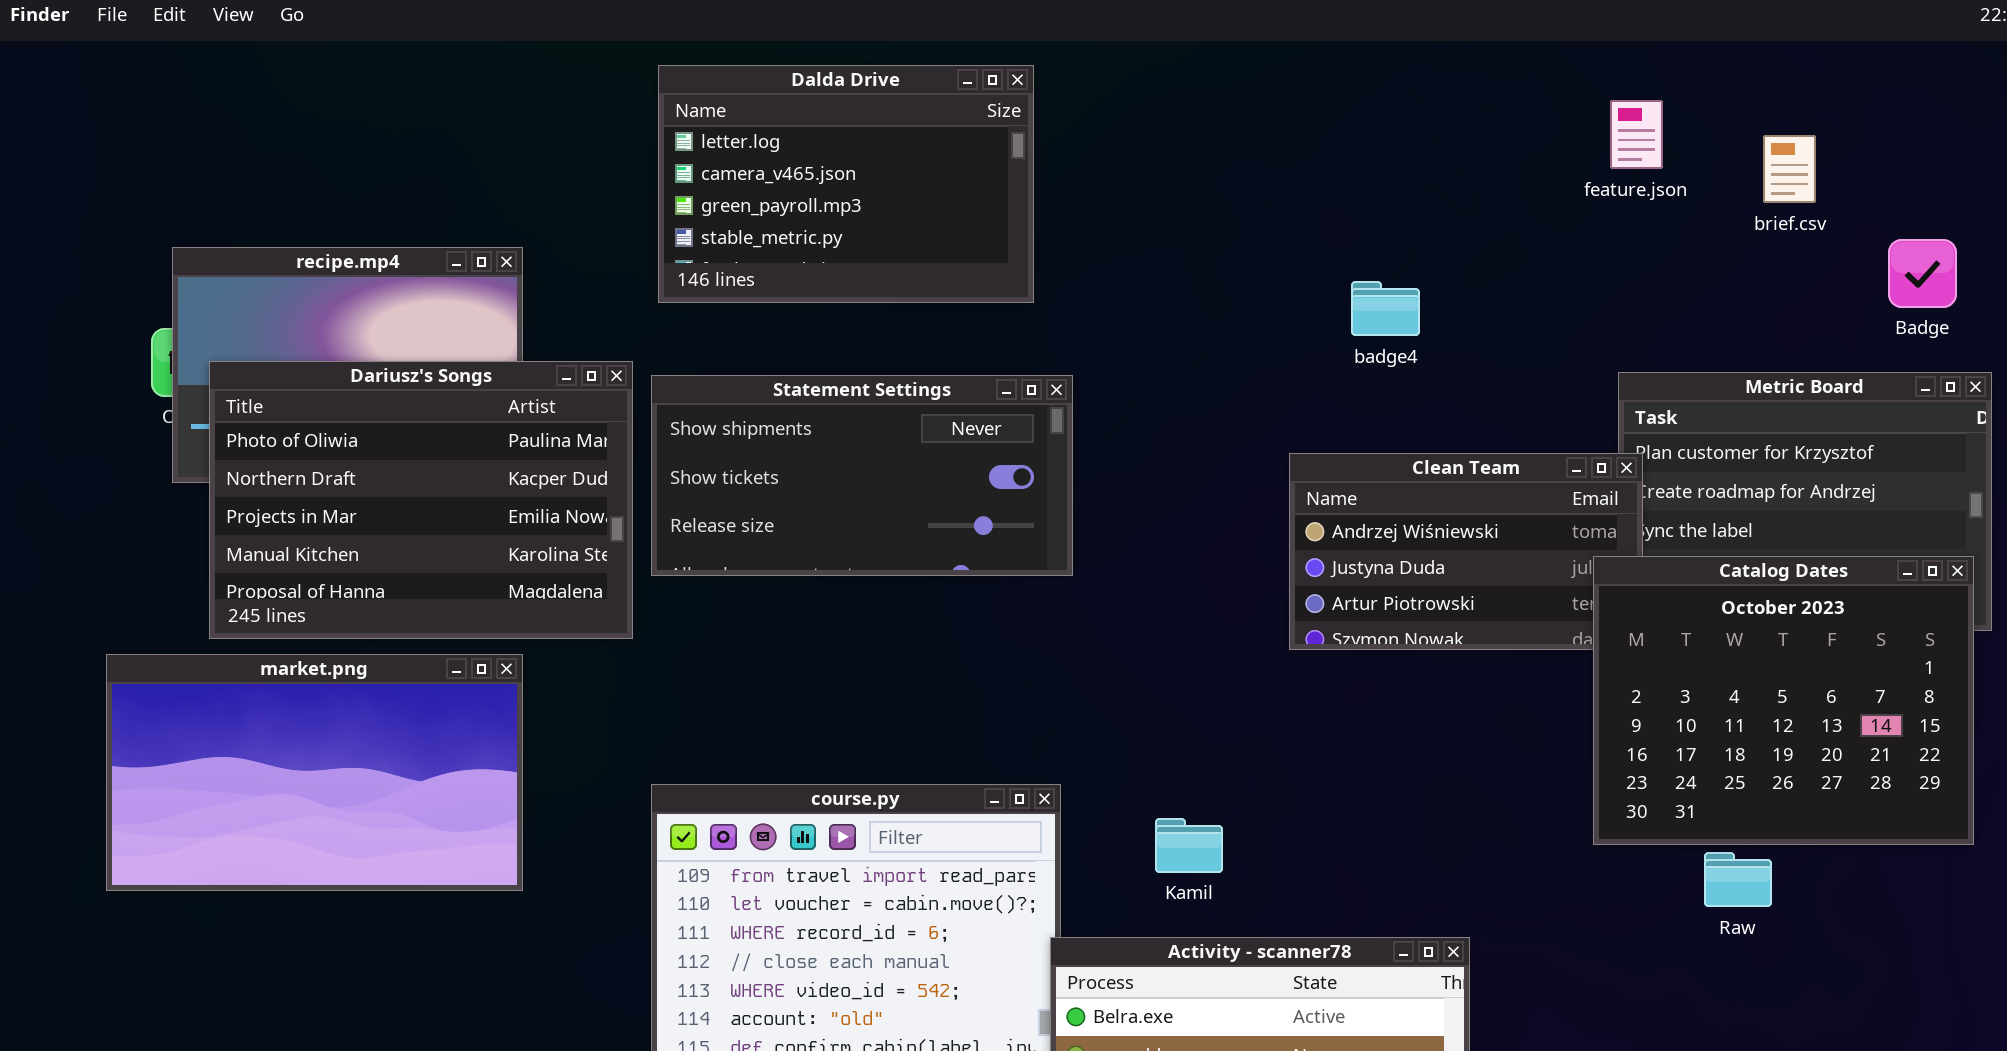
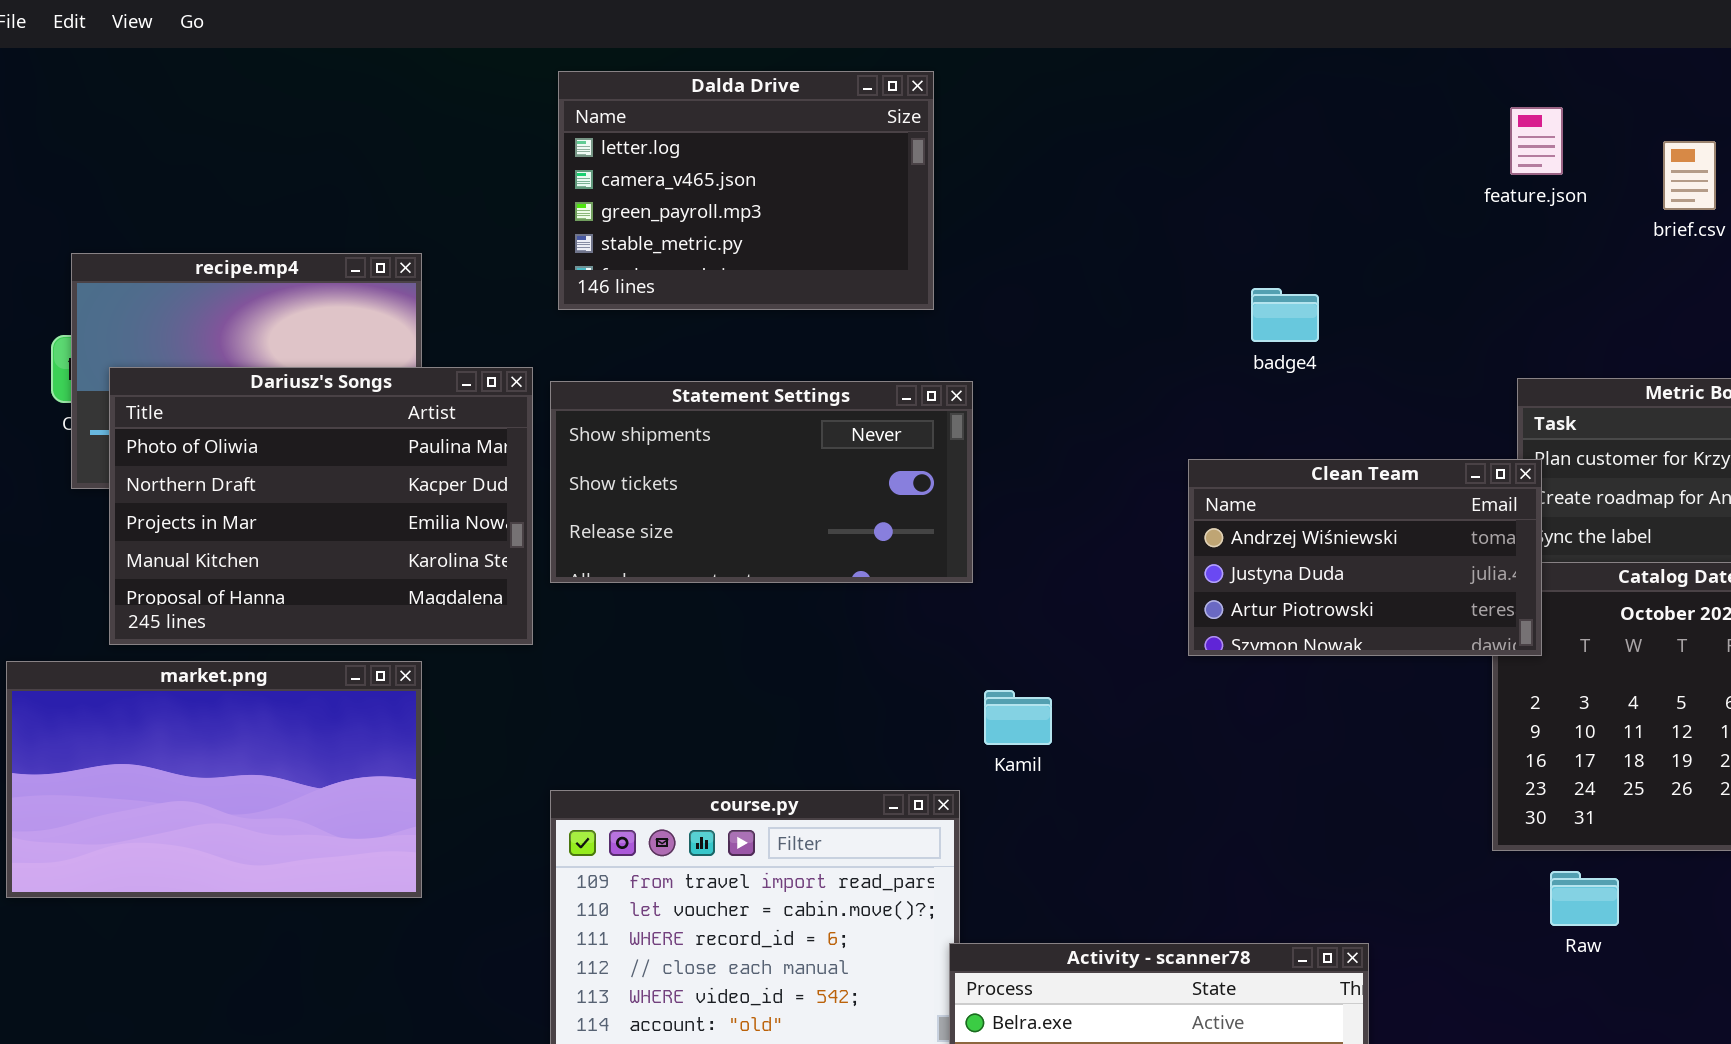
Clean Team: [1289,453,1643,650] -> [1188,459,1542,656], raised
Kamil: [1155,818,1223,873] -> [984,690,1052,745], moved
Raw: [1704,852,1772,907] -> [1550,871,1619,926], moved

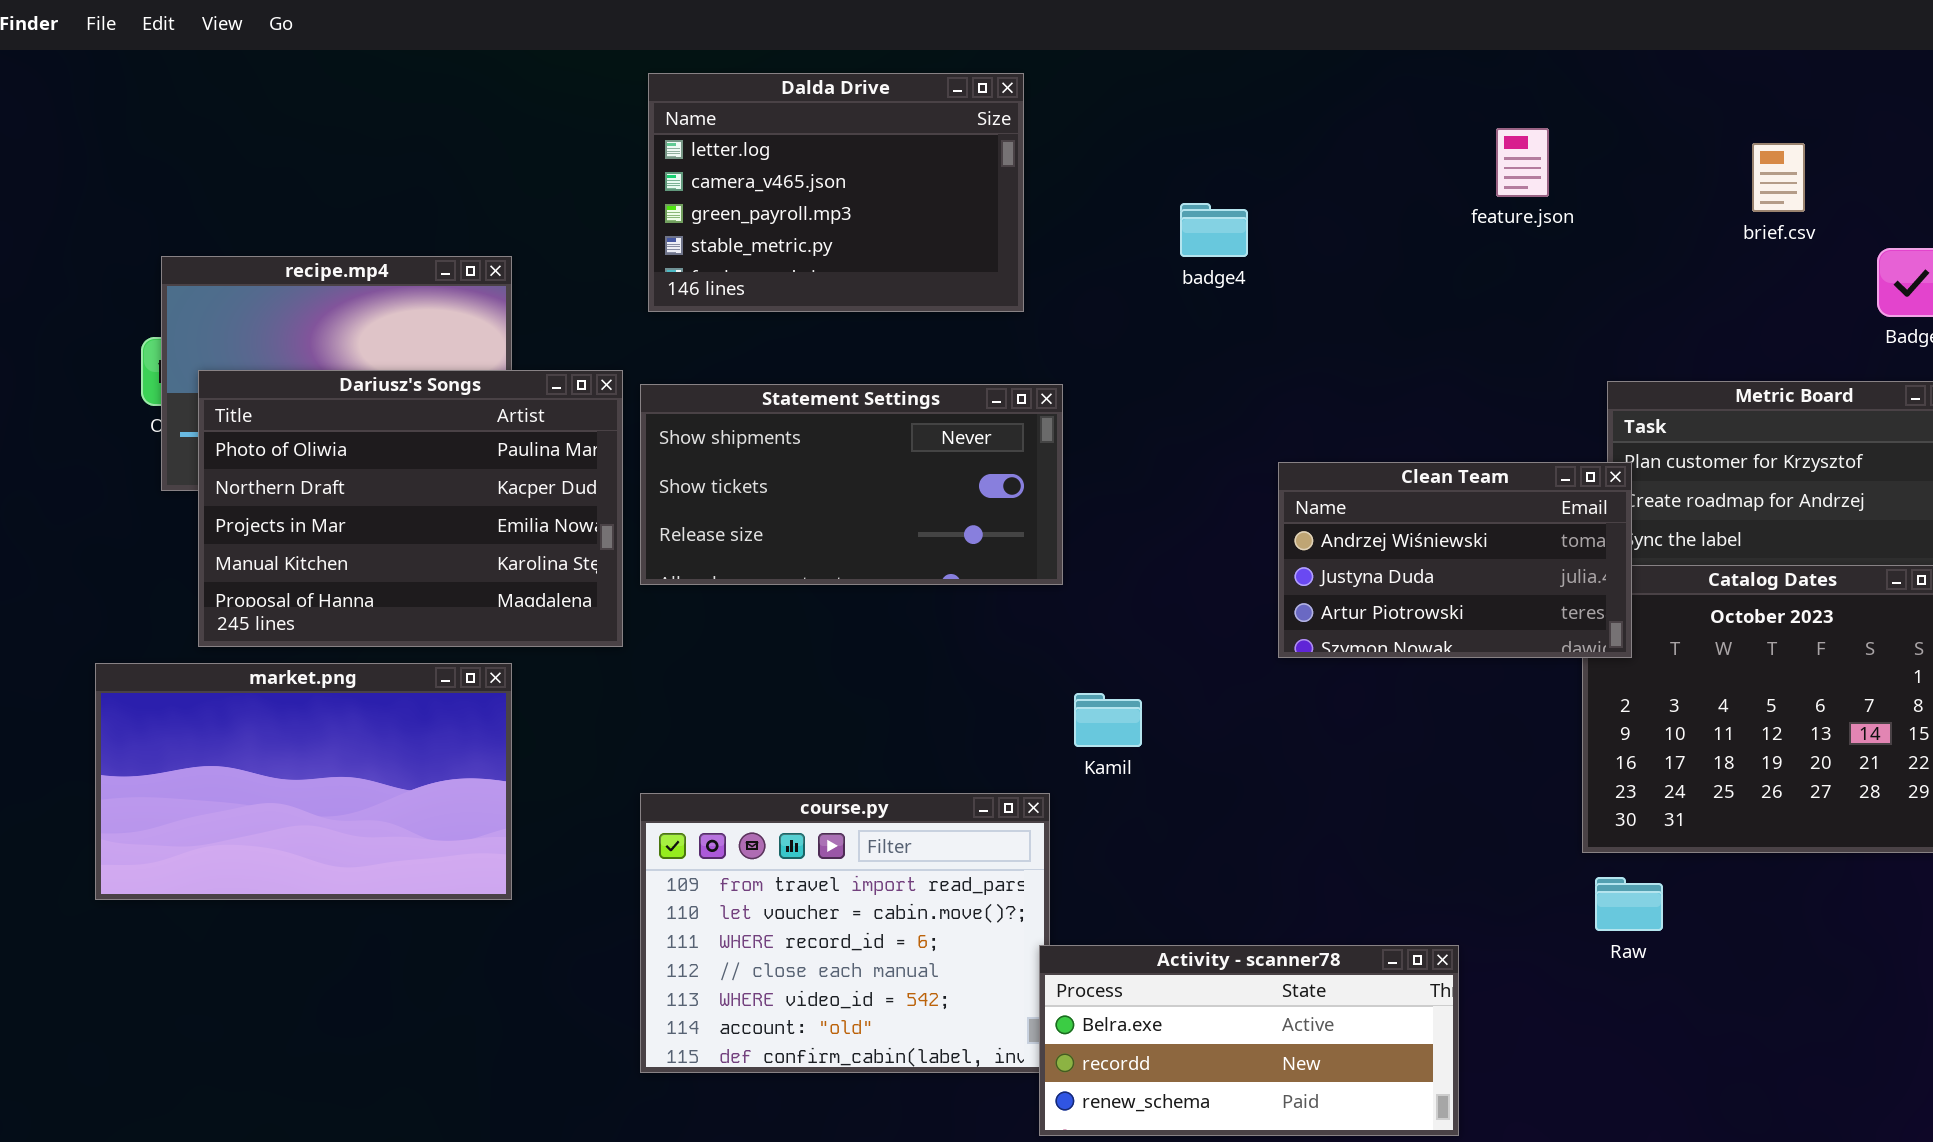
feature.json: [1510,107,1563,175] -> [1496,128,1549,197], moved
badge4: [1251,288,1319,342] -> [1180,203,1248,257], moved
Raw: [1550,871,1619,926] -> [1595,877,1663,931], moved

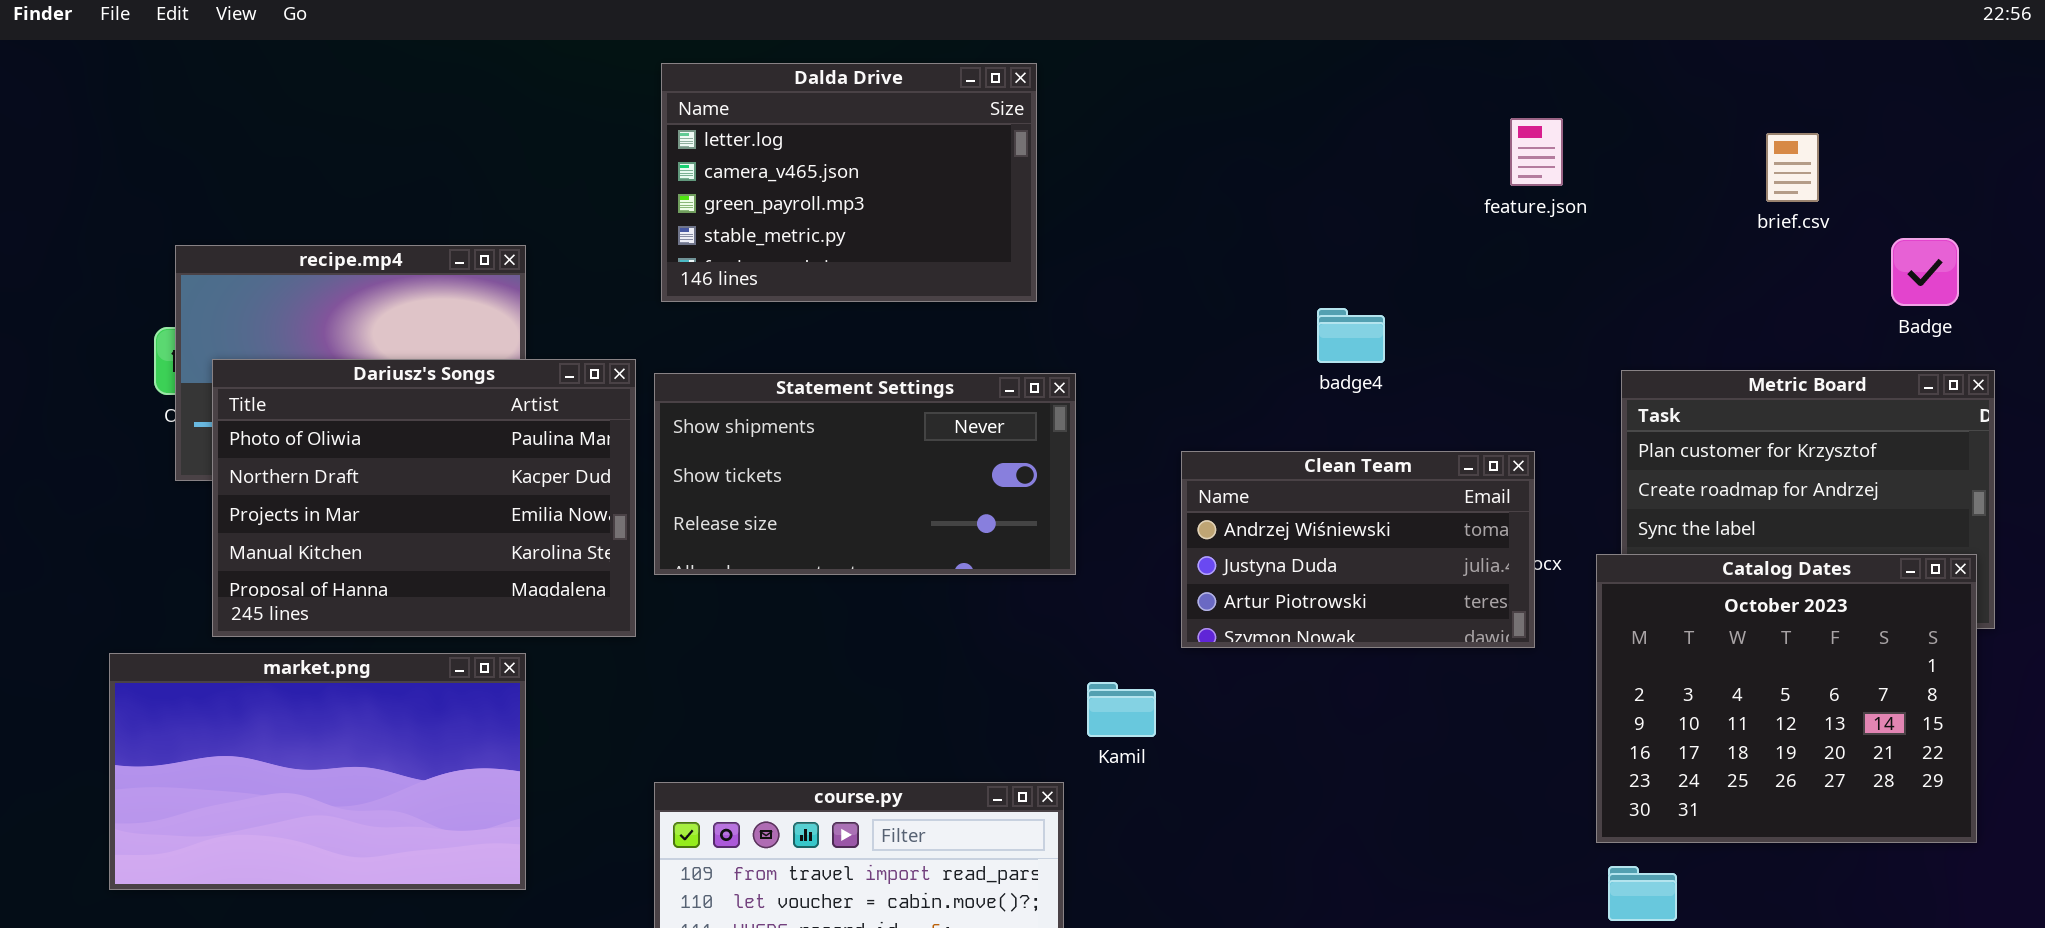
badge4: [1180,203,1248,257] -> [1317,308,1385,363], moved
Clean Team: [1278,462,1632,658] -> [1181,451,1535,648], moved

